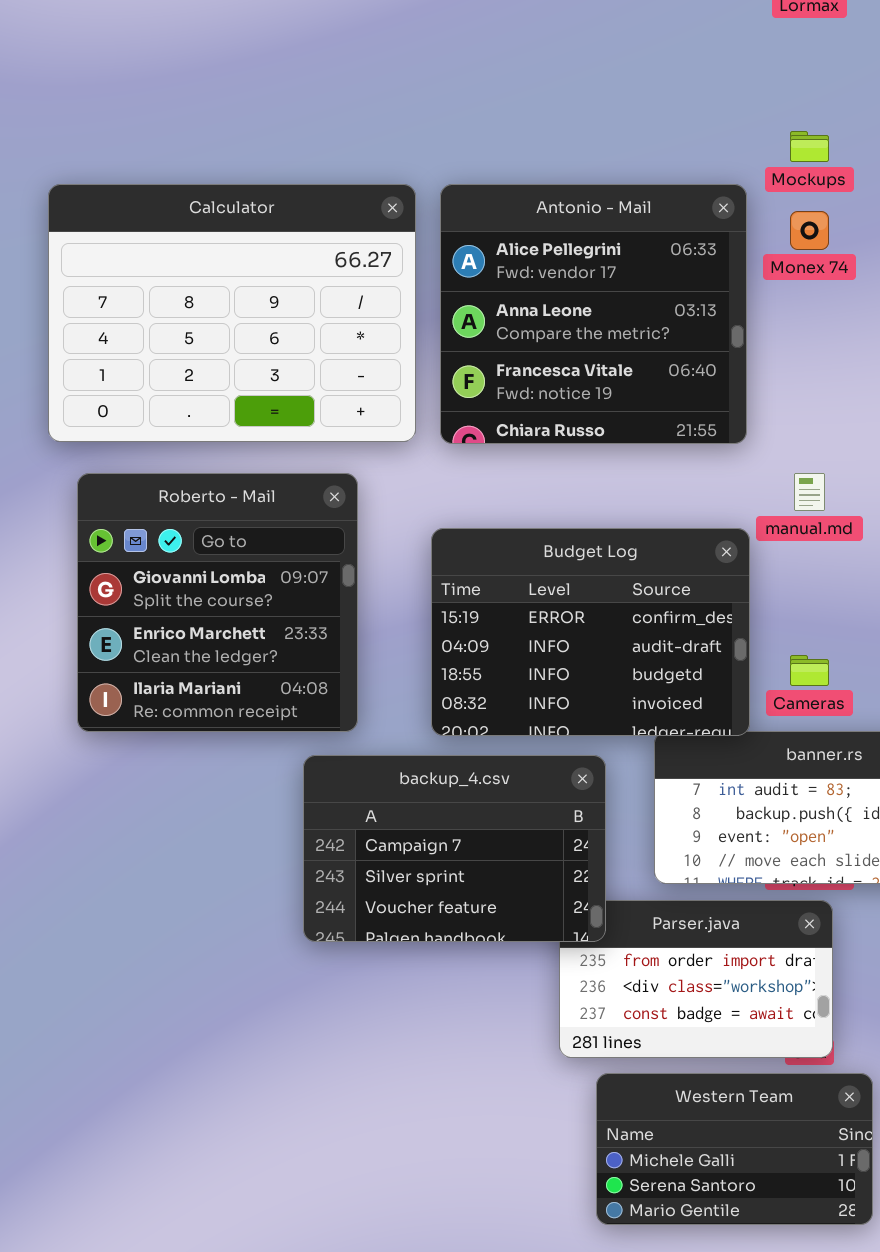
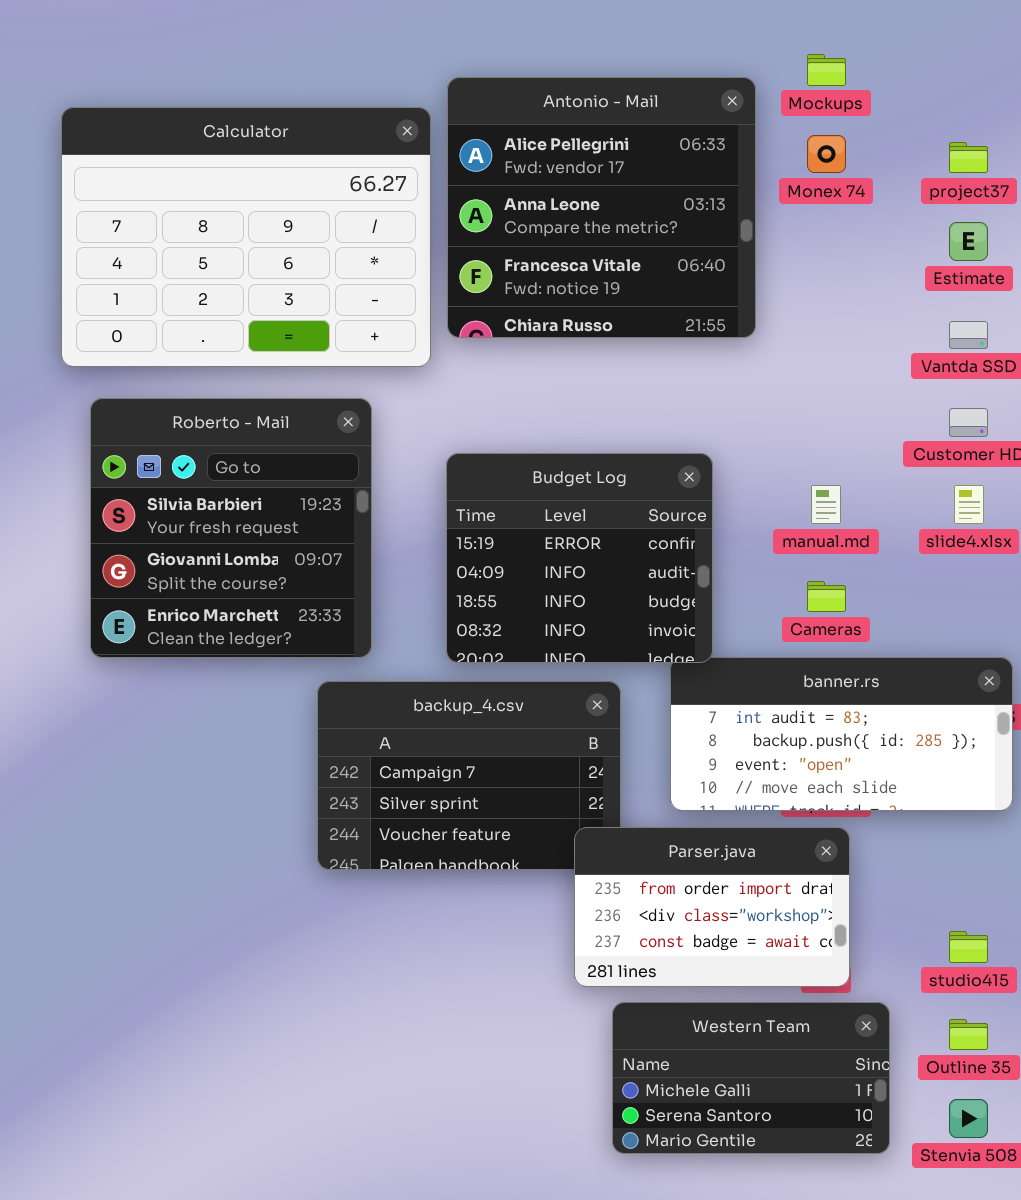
Antonio - Mail: [440,184,747,444] -> [447,77,756,338], moved
Roberto - Mail: [77,473,358,732] -> [90,398,372,658], scrolled up 1 row
manual.md: [794,473,825,511] -> [811,485,841,524], moved
Budget Log: [431,528,750,736] -> [446,453,713,663], resized
Parser.java: [559,900,833,1058] -> [574,827,850,987], raised

